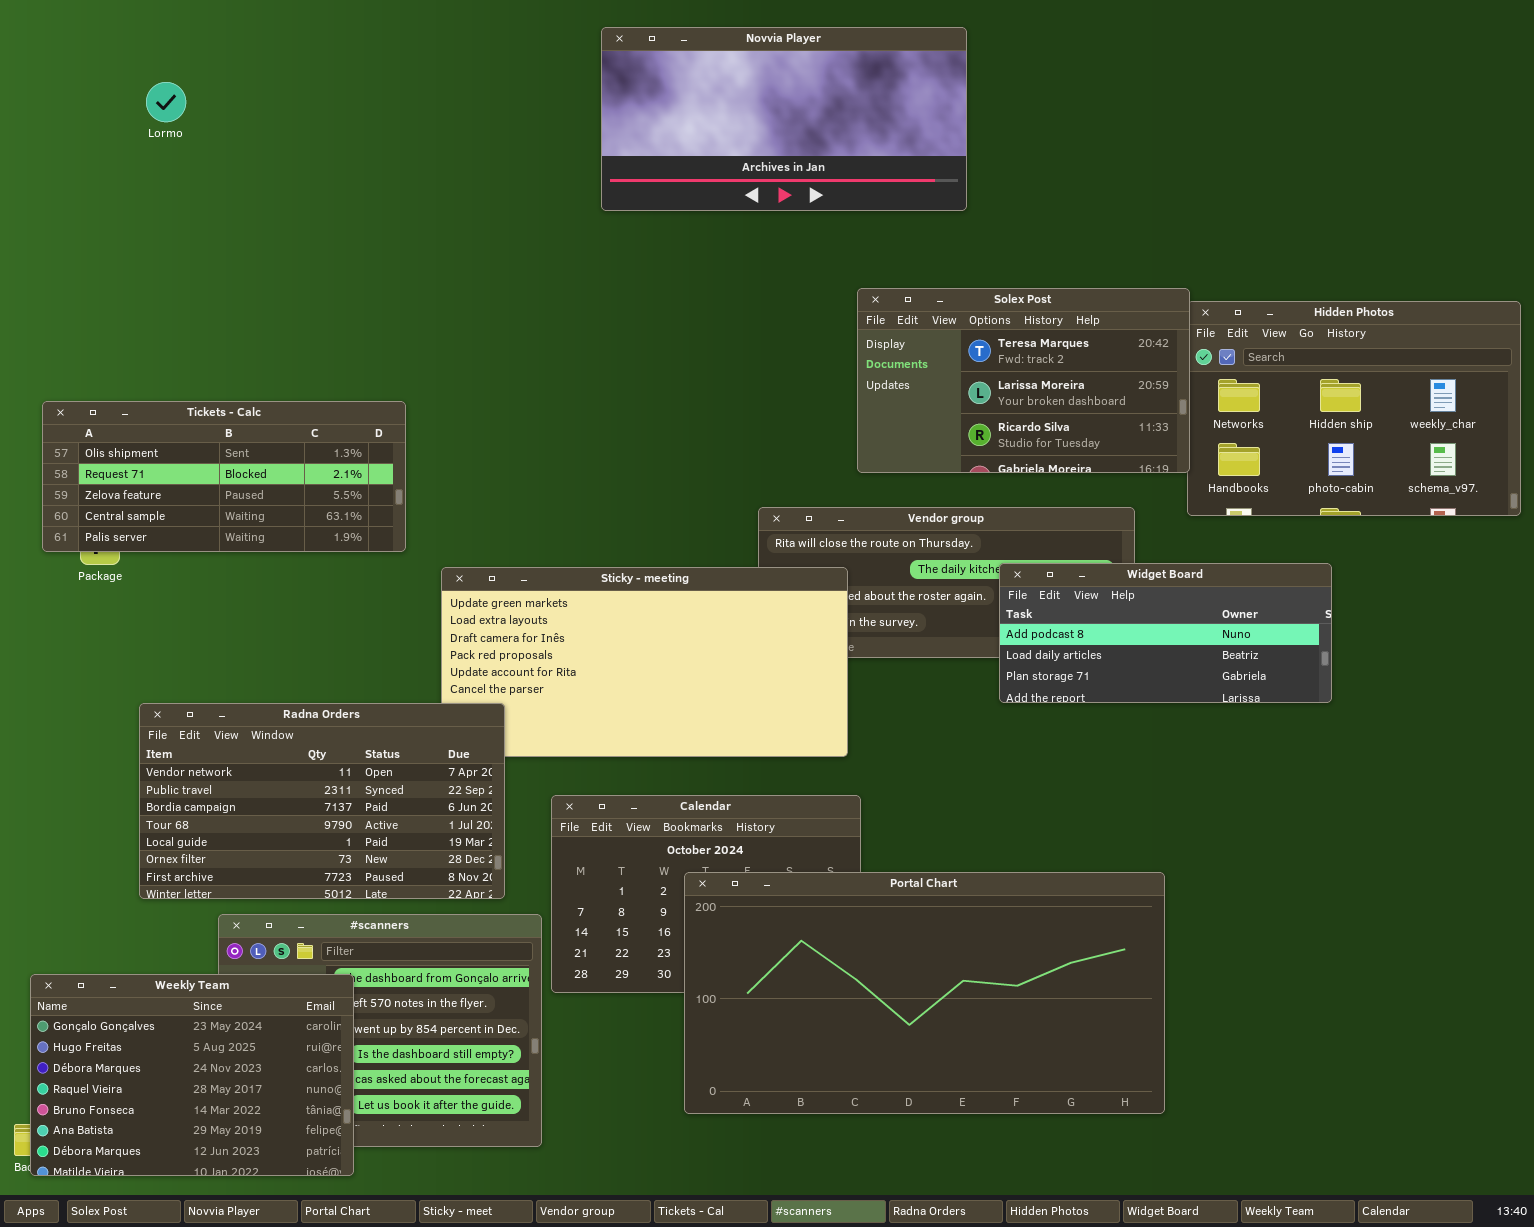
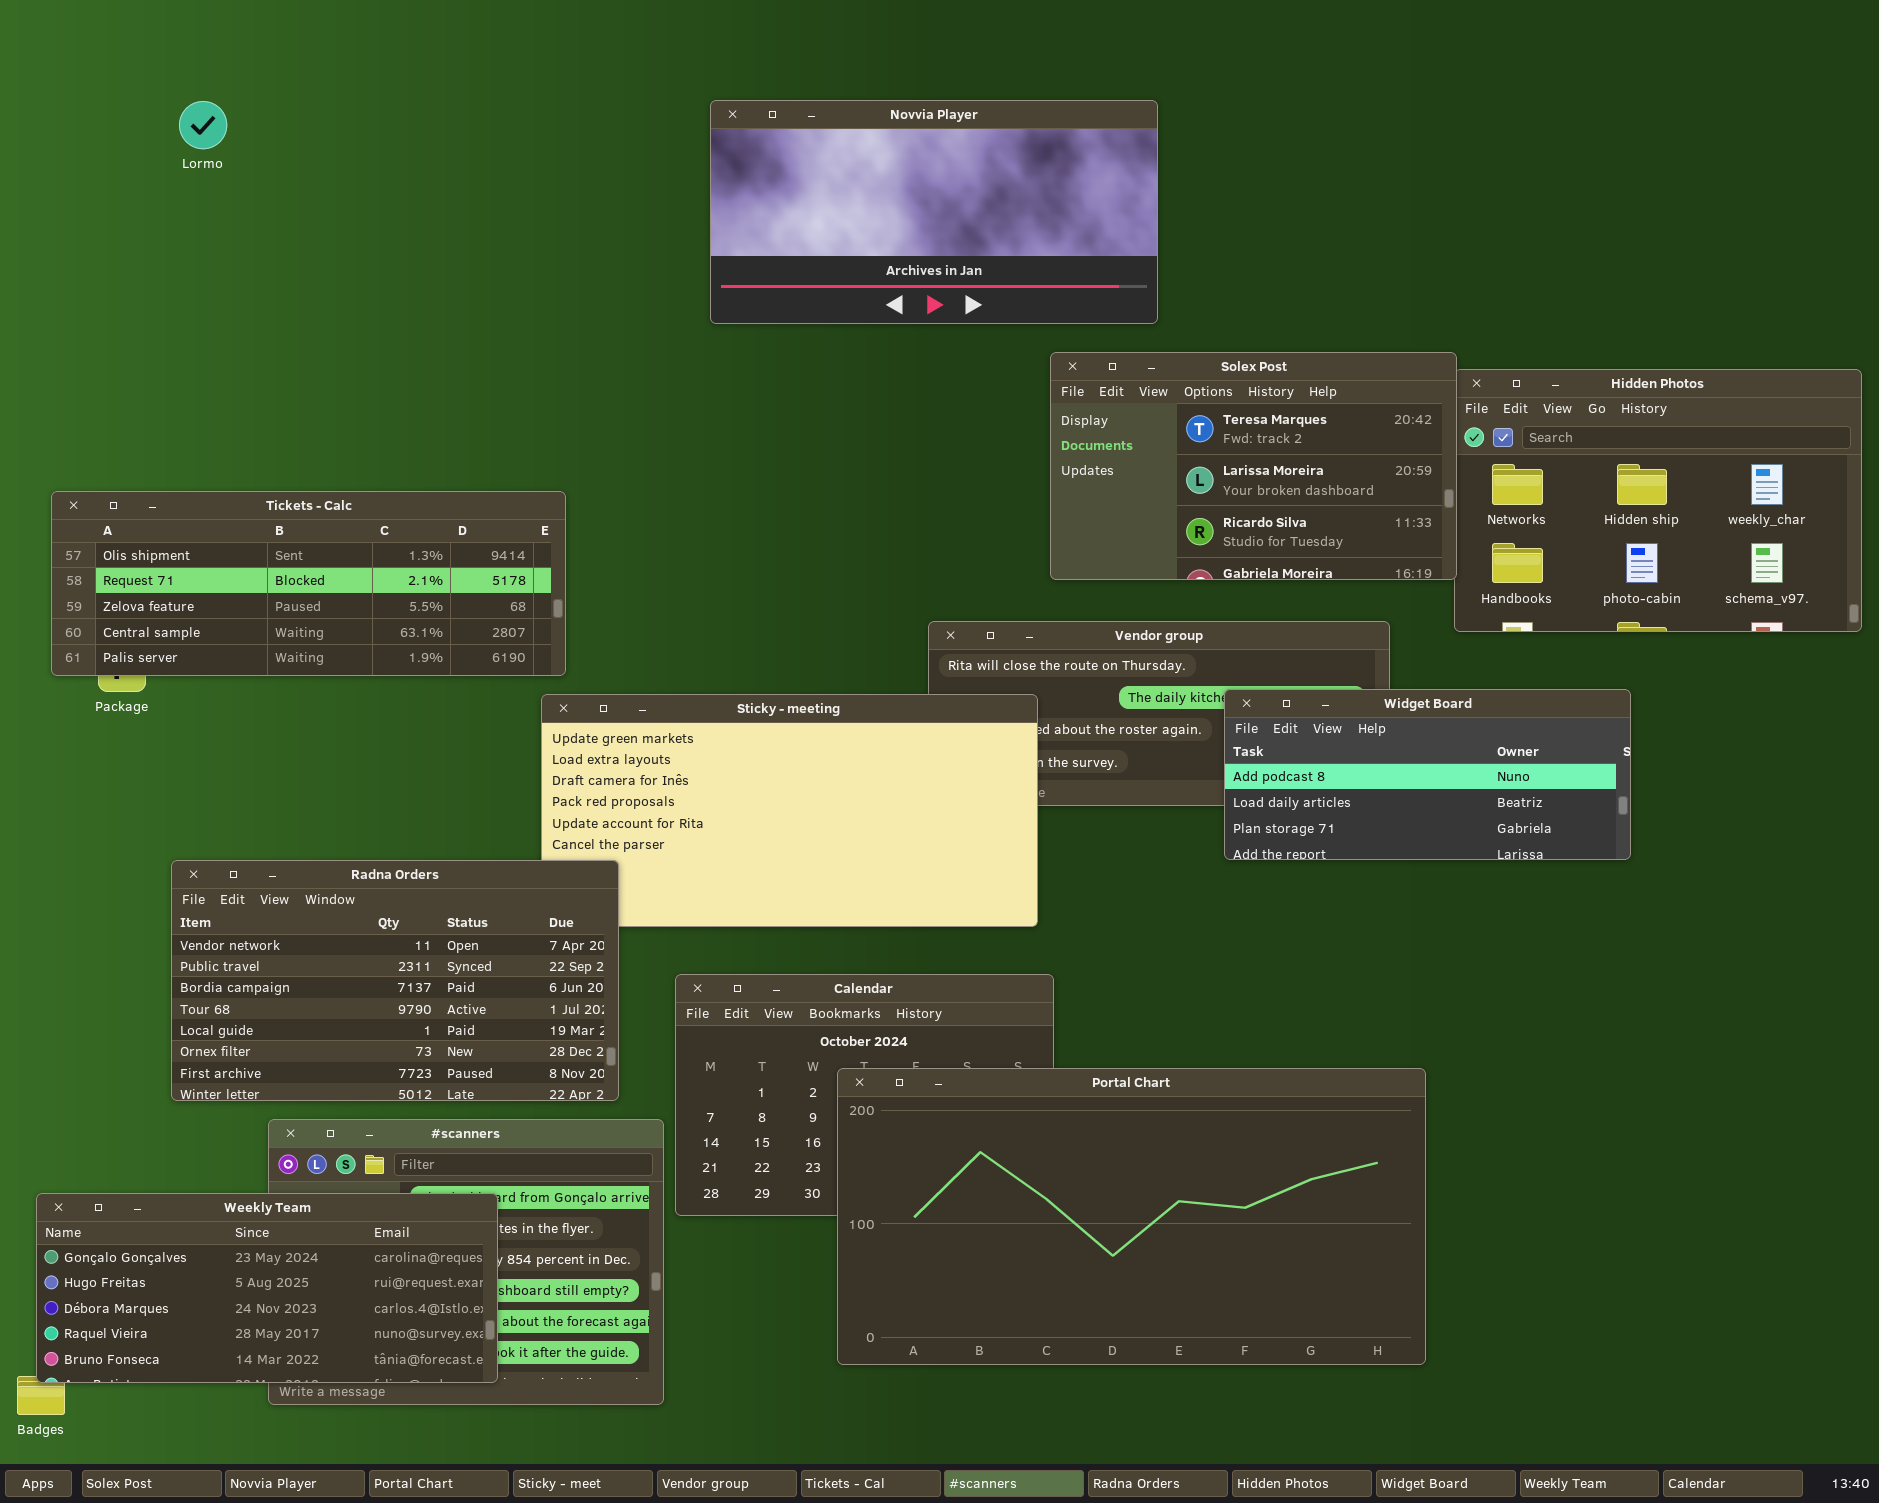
Novvia Player: [601,27,967,211] -> [710,100,1158,324], moved
Tickets - Calc: [42,401,406,552] -> [51,491,566,676], resized
Weekly Team: [30,974,354,1176] -> [36,1193,498,1383], resized

